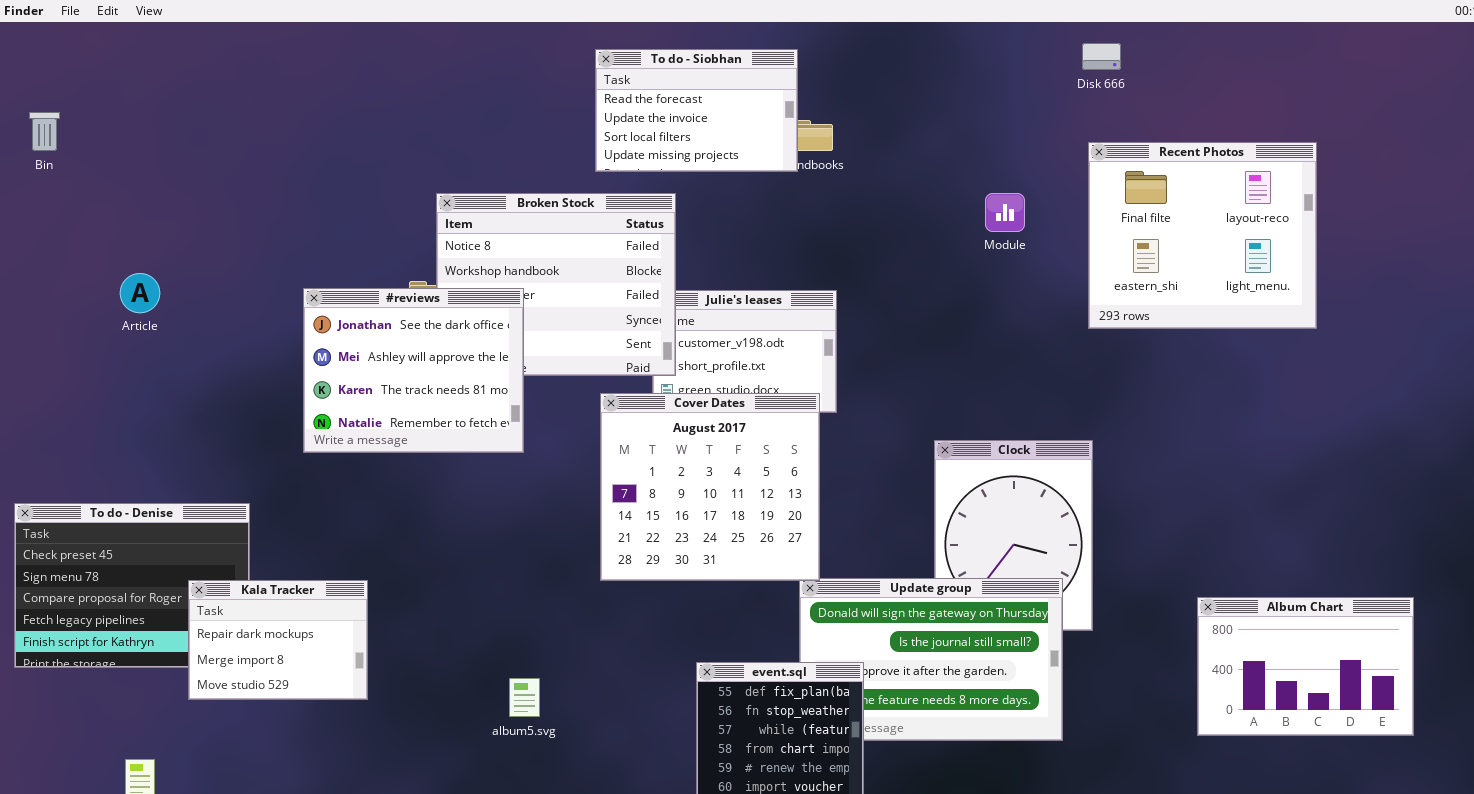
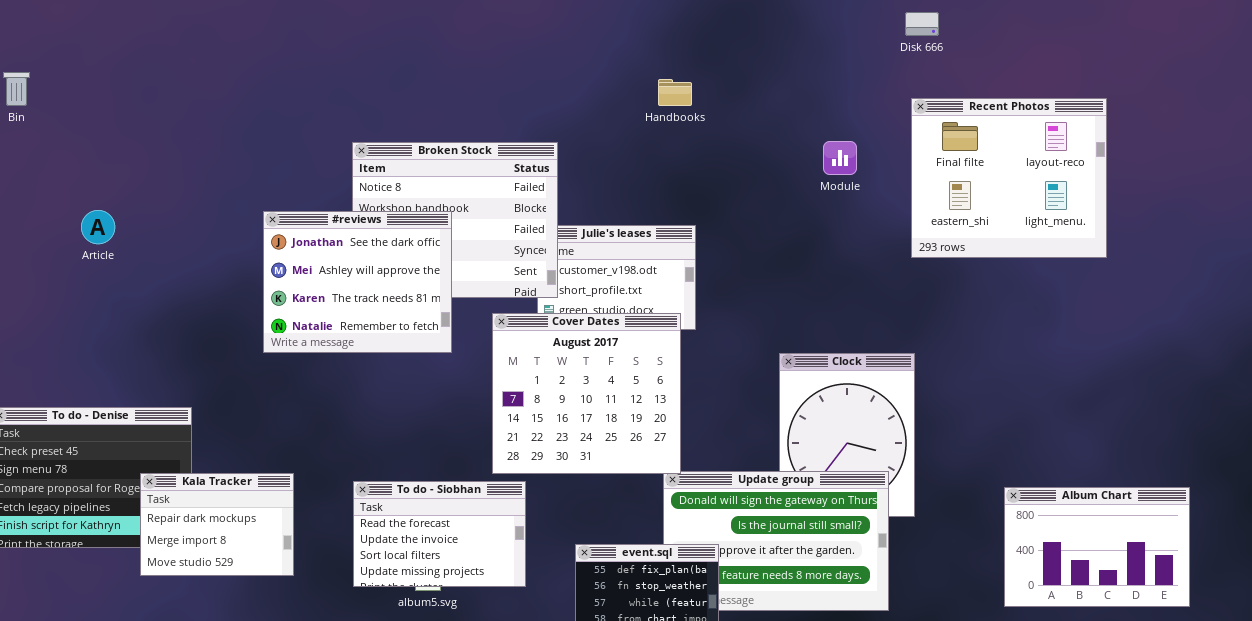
To do - Siobhan: [595,49,798,172] -> [353,481,526,587], moved
#reviews: [303,288,524,453] -> [263,211,452,353], moved

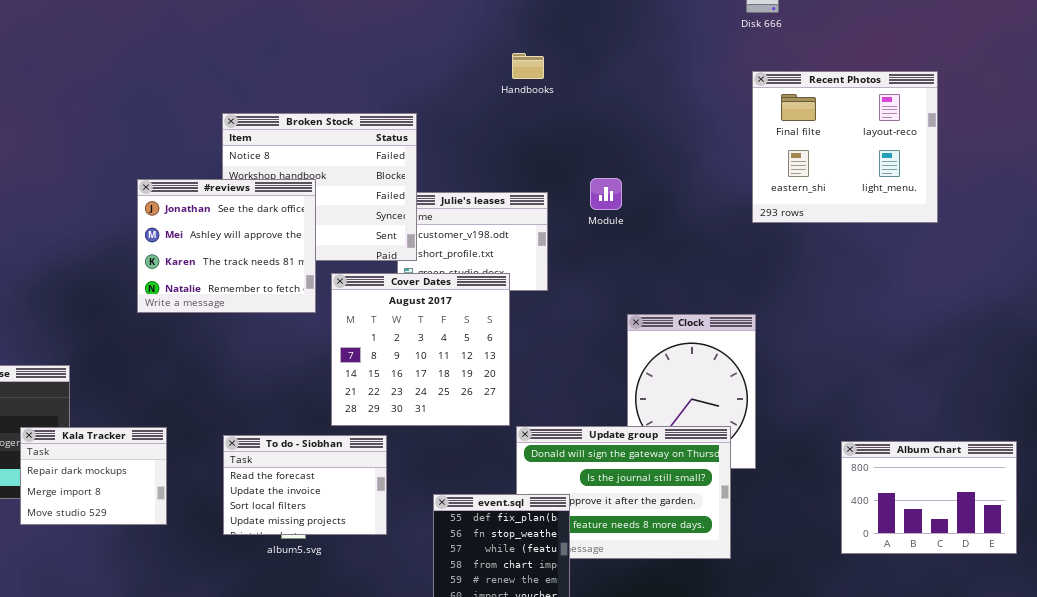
Module: [823,141,857,175] -> [590,178,622,210], moved
Cover Dates: [492,313,681,474] -> [331,273,510,426], moved

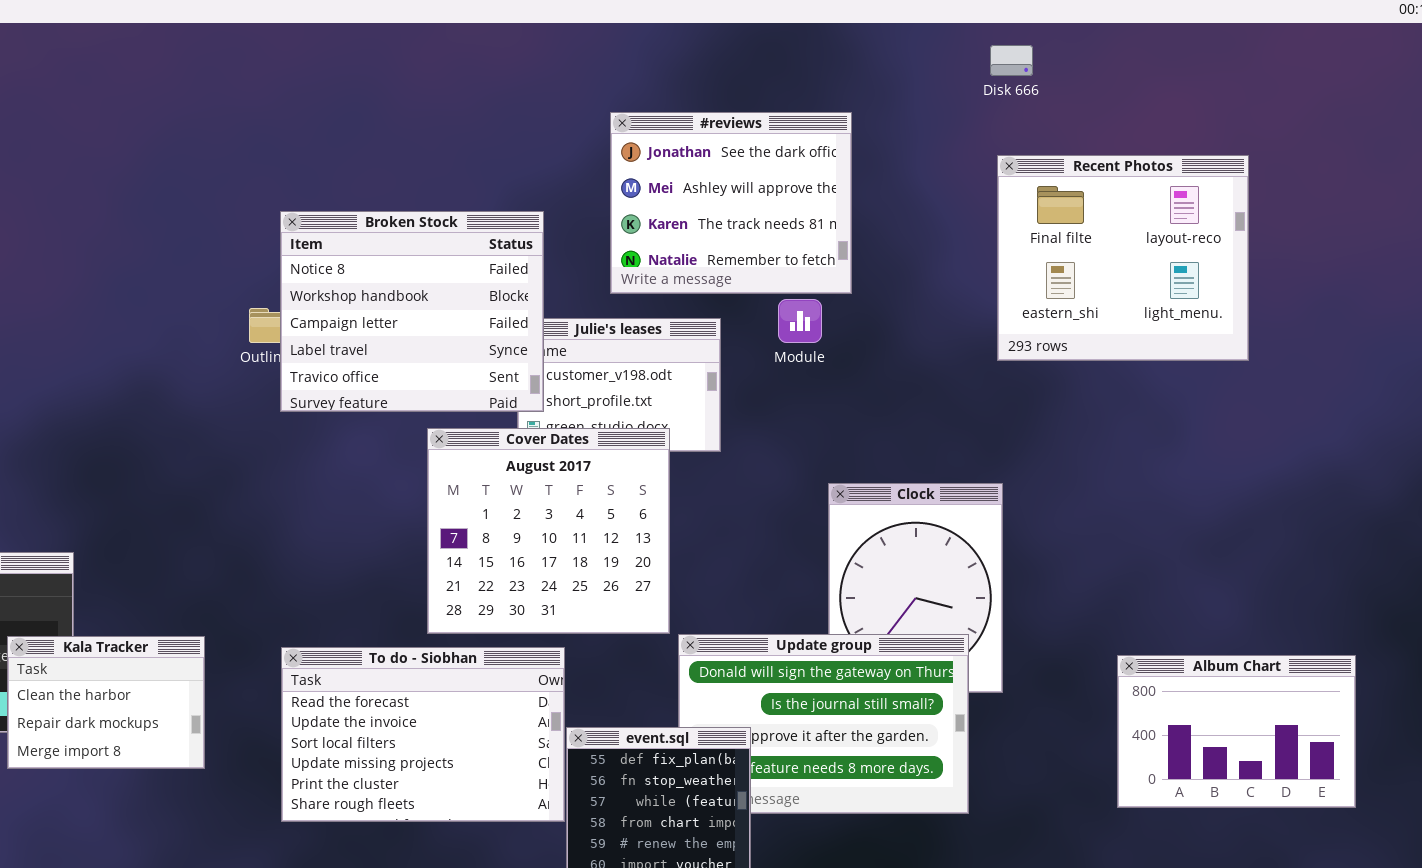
#reviews: [137,179,316,313] -> [610,112,852,294], moved
Kala Tracker: [20,427,167,525] -> [7,636,205,769], scrolled up 1 row
To do - Siobhan: [223,435,387,535] -> [281,647,565,822], resized

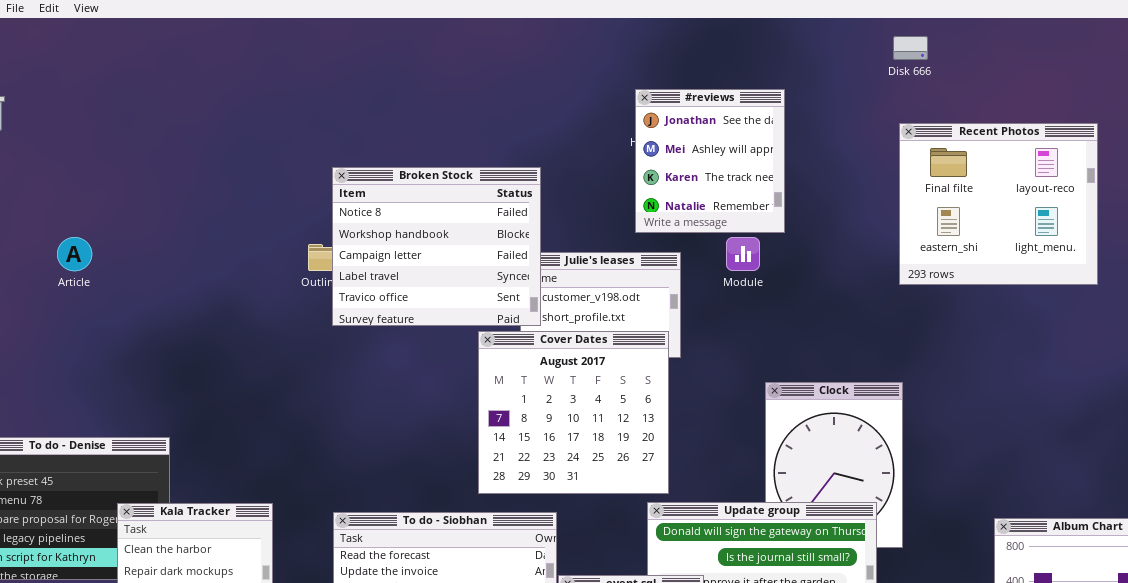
#reviews: [610,112,852,294] -> [635,89,785,233], resized
Cover Dates: [427,428,670,634] -> [478,331,669,494], moved

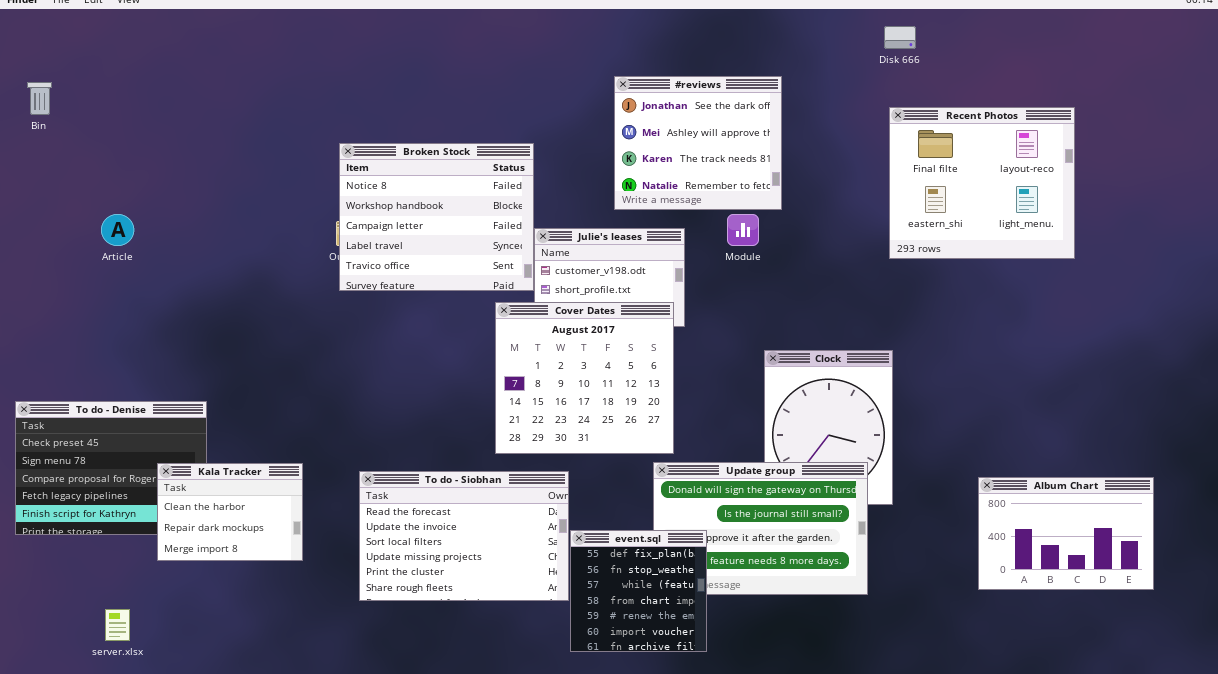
#reviews: [635,89,785,233] -> [614,76,782,210], resized
Broken Stock: [332,167,541,326] -> [339,143,534,291], moved

